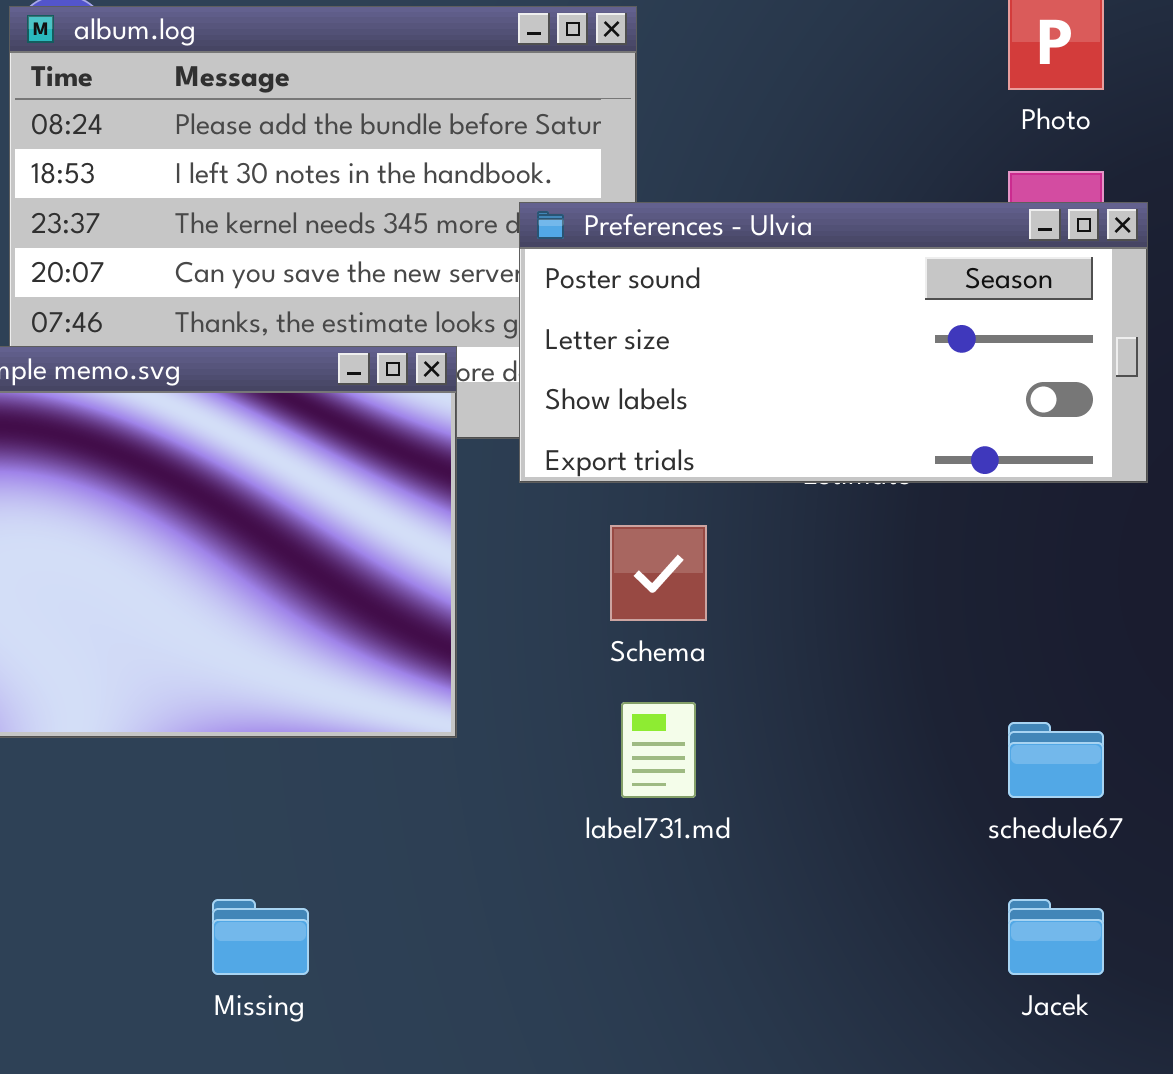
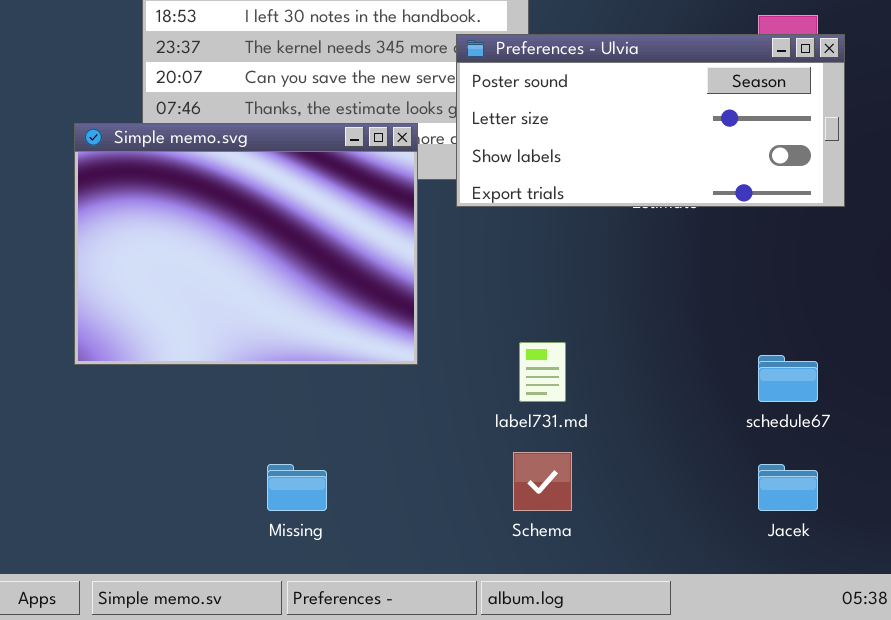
Schema: [610,525,707,621] -> [513,452,572,511], moved

